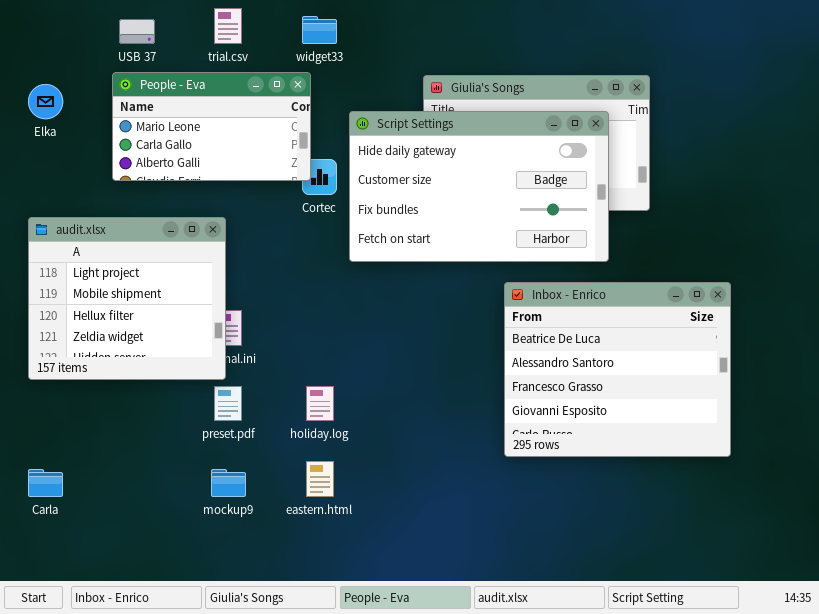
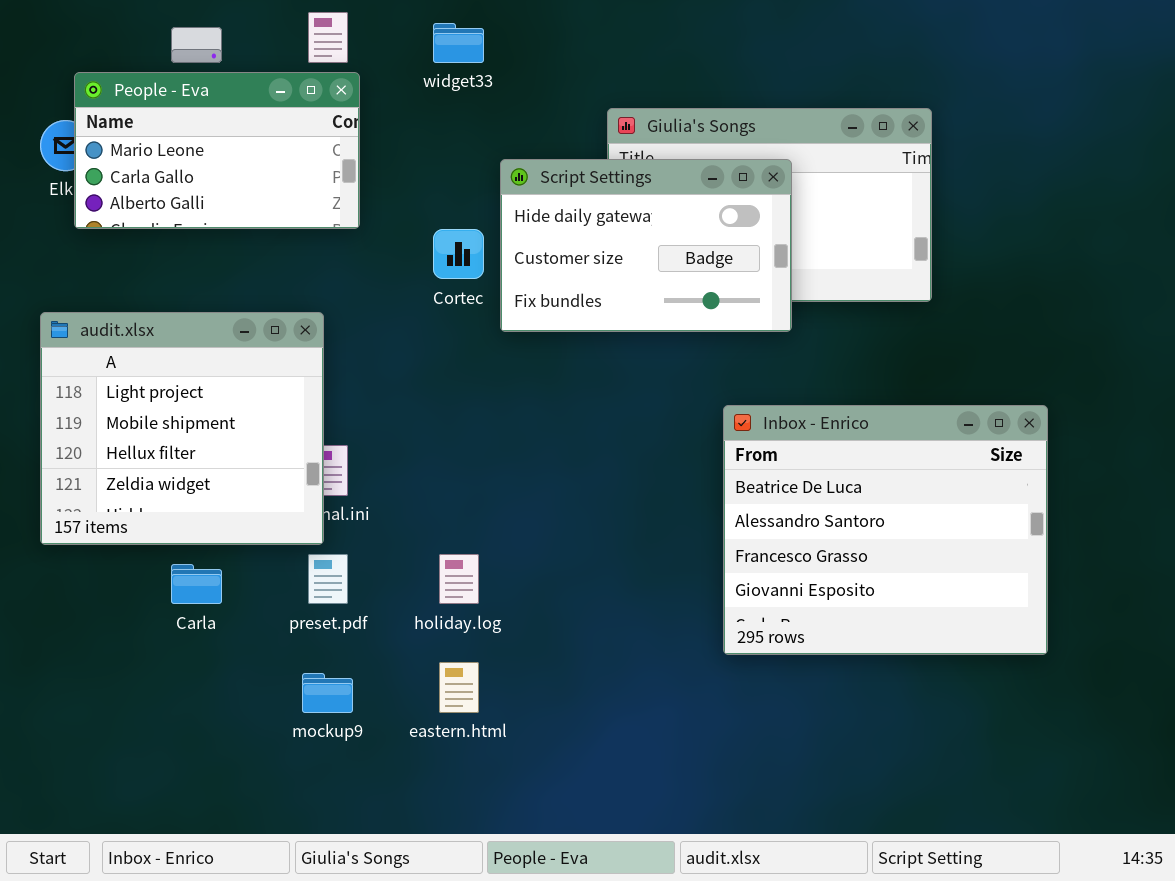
People - Eva: [112,72,311,181] -> [74,72,360,229], moved
Script Settings: [349,111,609,262] -> [500,159,792,332], resized
Carla: [28,469,63,497] -> [171,564,222,604], moved

